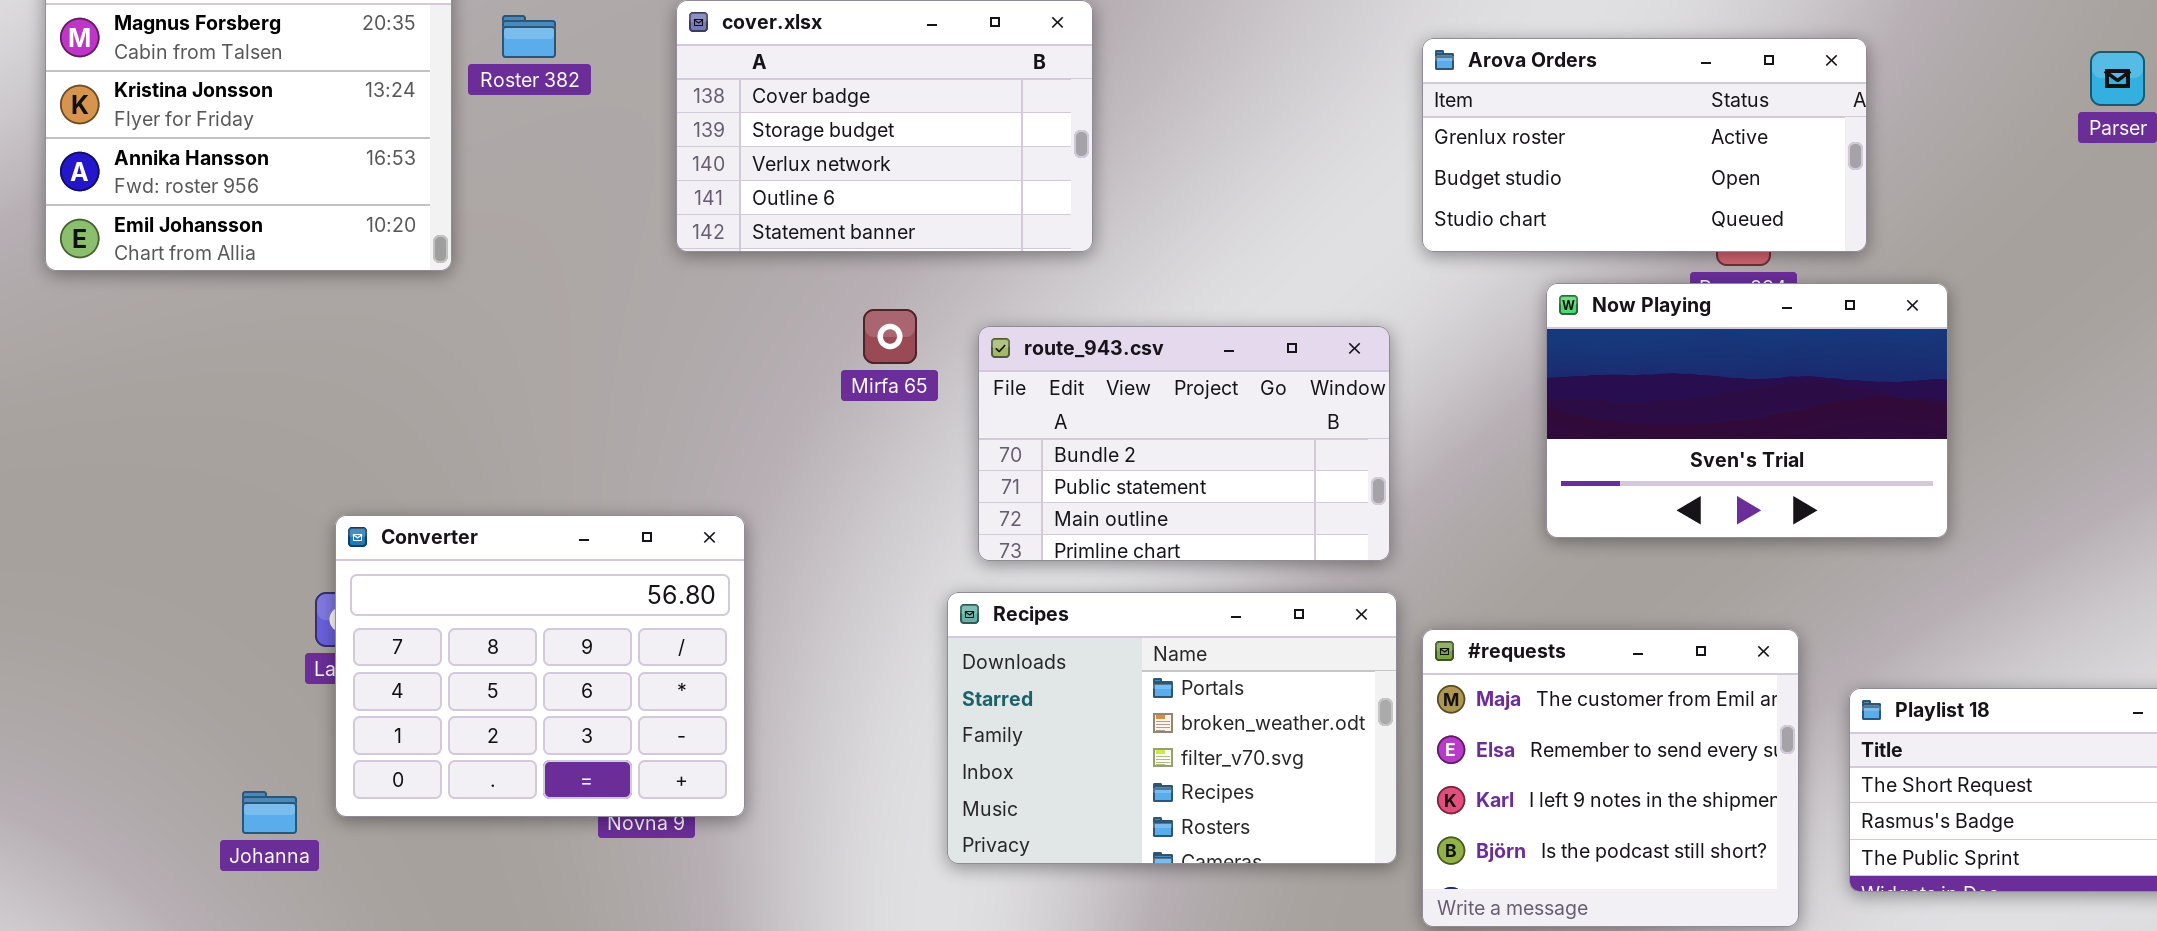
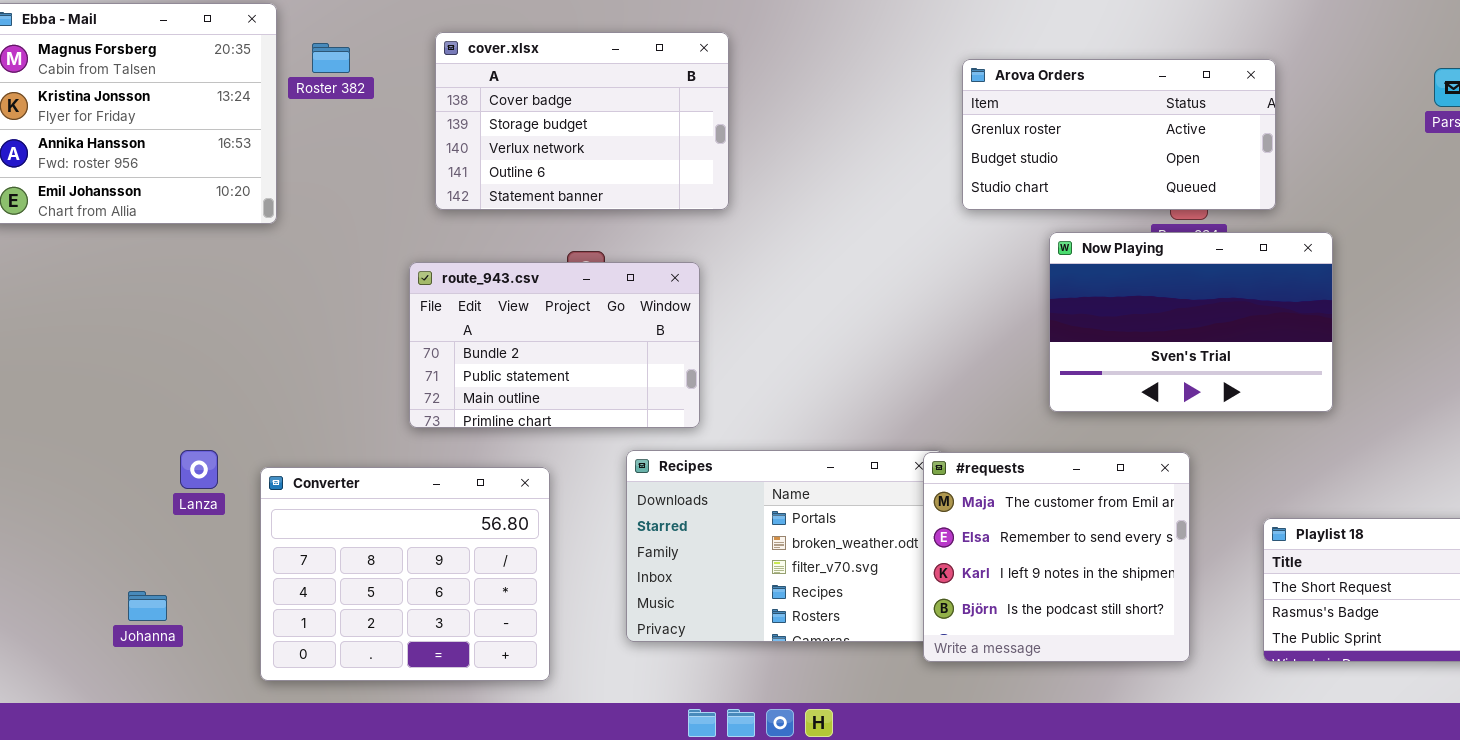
route_943.csv: [978,326,1390,561] -> [409,262,700,428], moved
Converter: [335,515,745,817] -> [260,467,550,681], moved
#requests: [1422,629,1799,927] -> [923,452,1190,662], moved

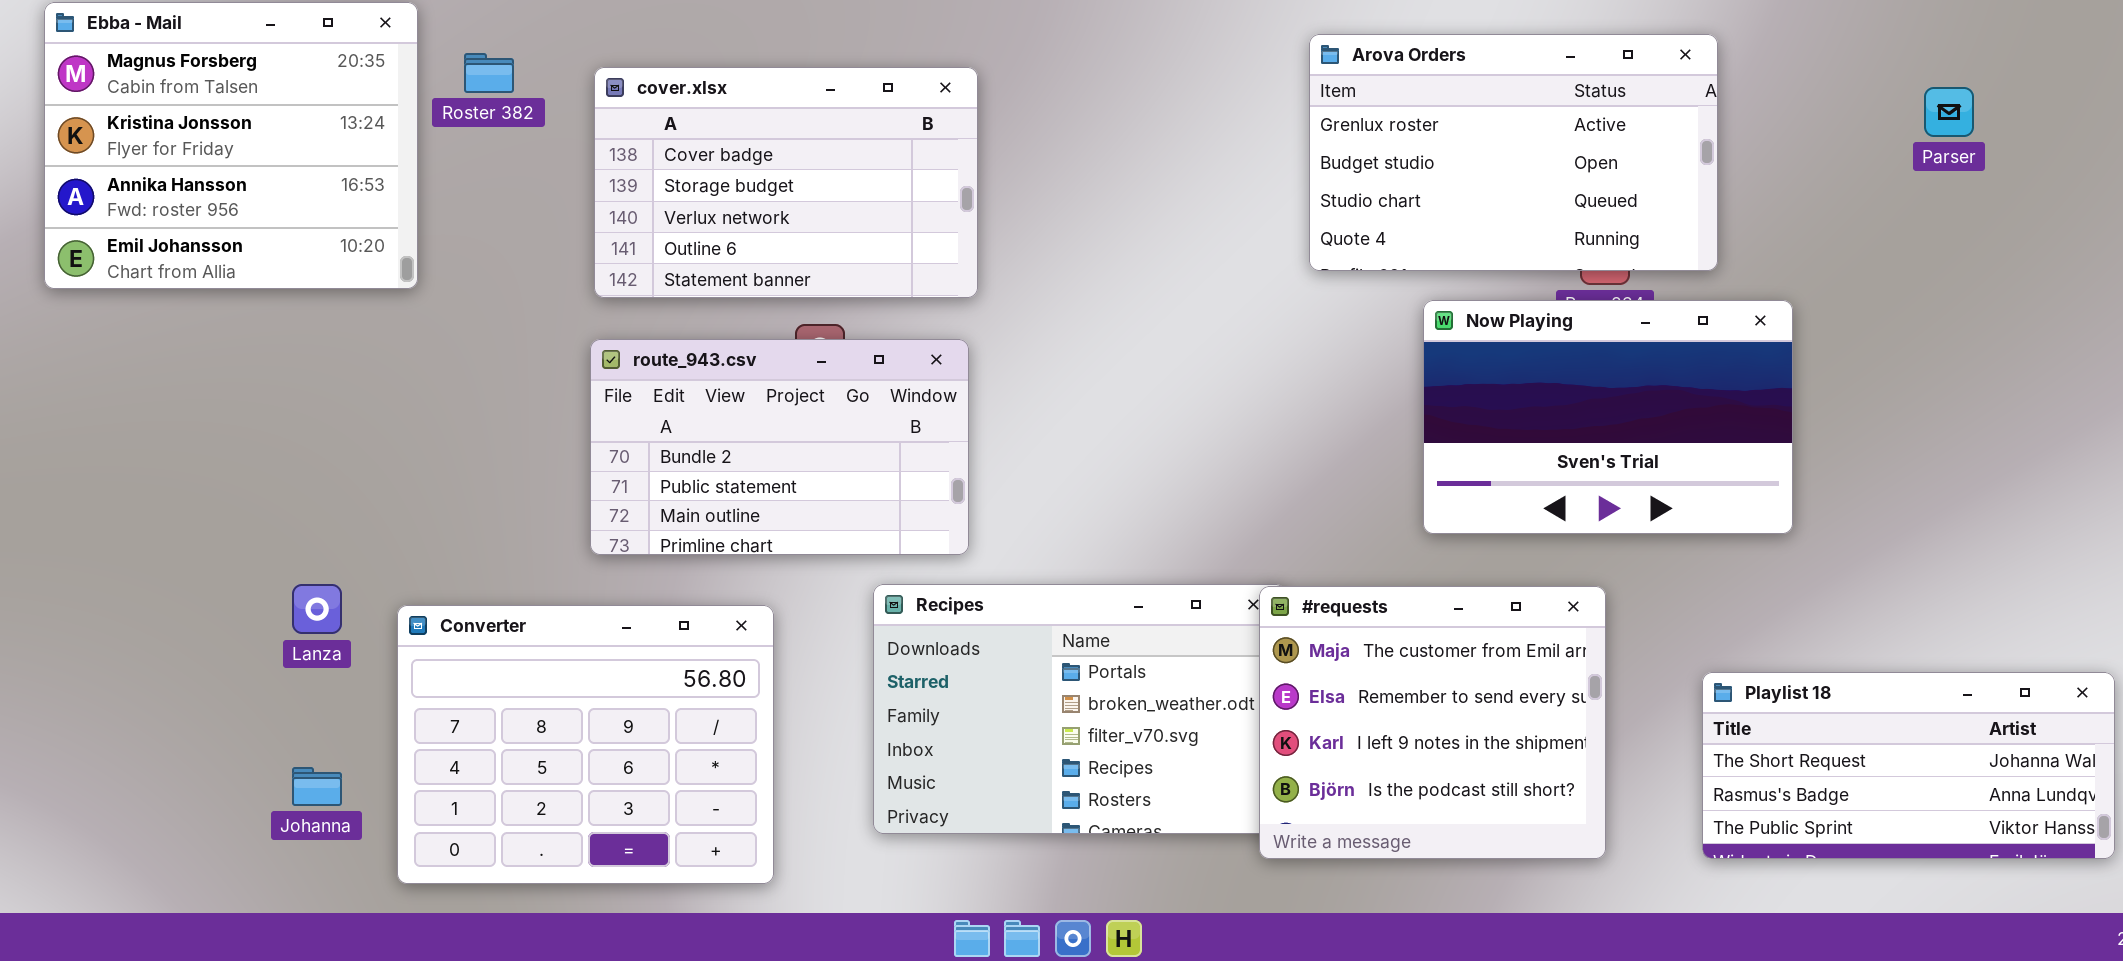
cover.xlsx: [435,32,729,210] -> [594,67,978,298], moved
Arova Orders: [962,59,1276,210] -> [1309,34,1718,271], resized
Johanna: [128,591,167,621] -> [292,767,342,806], moved

